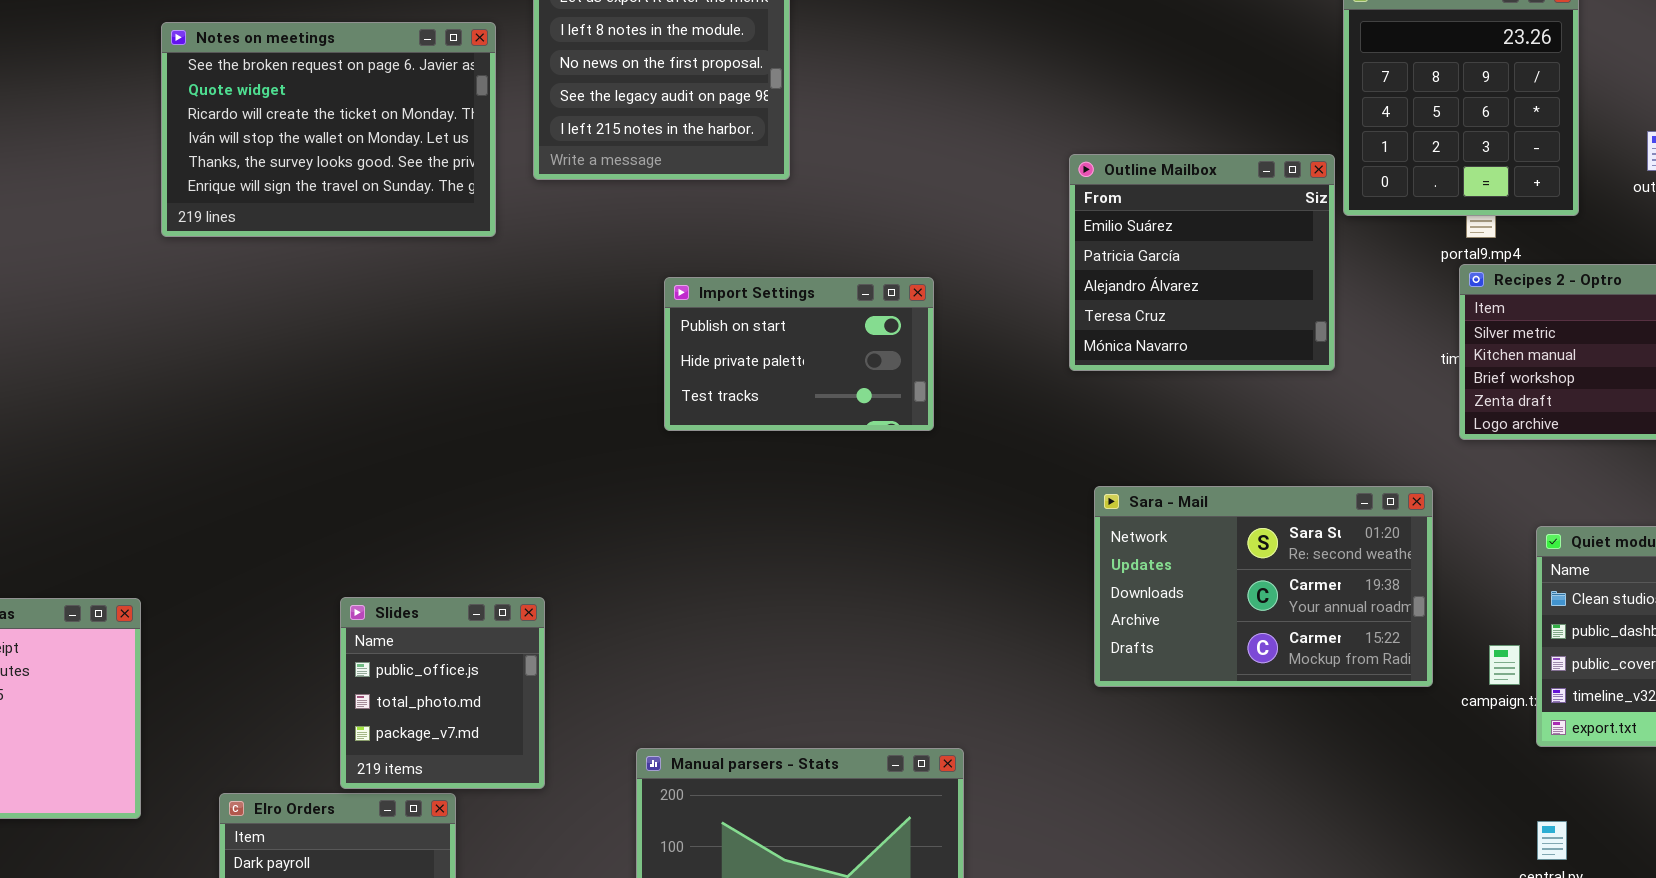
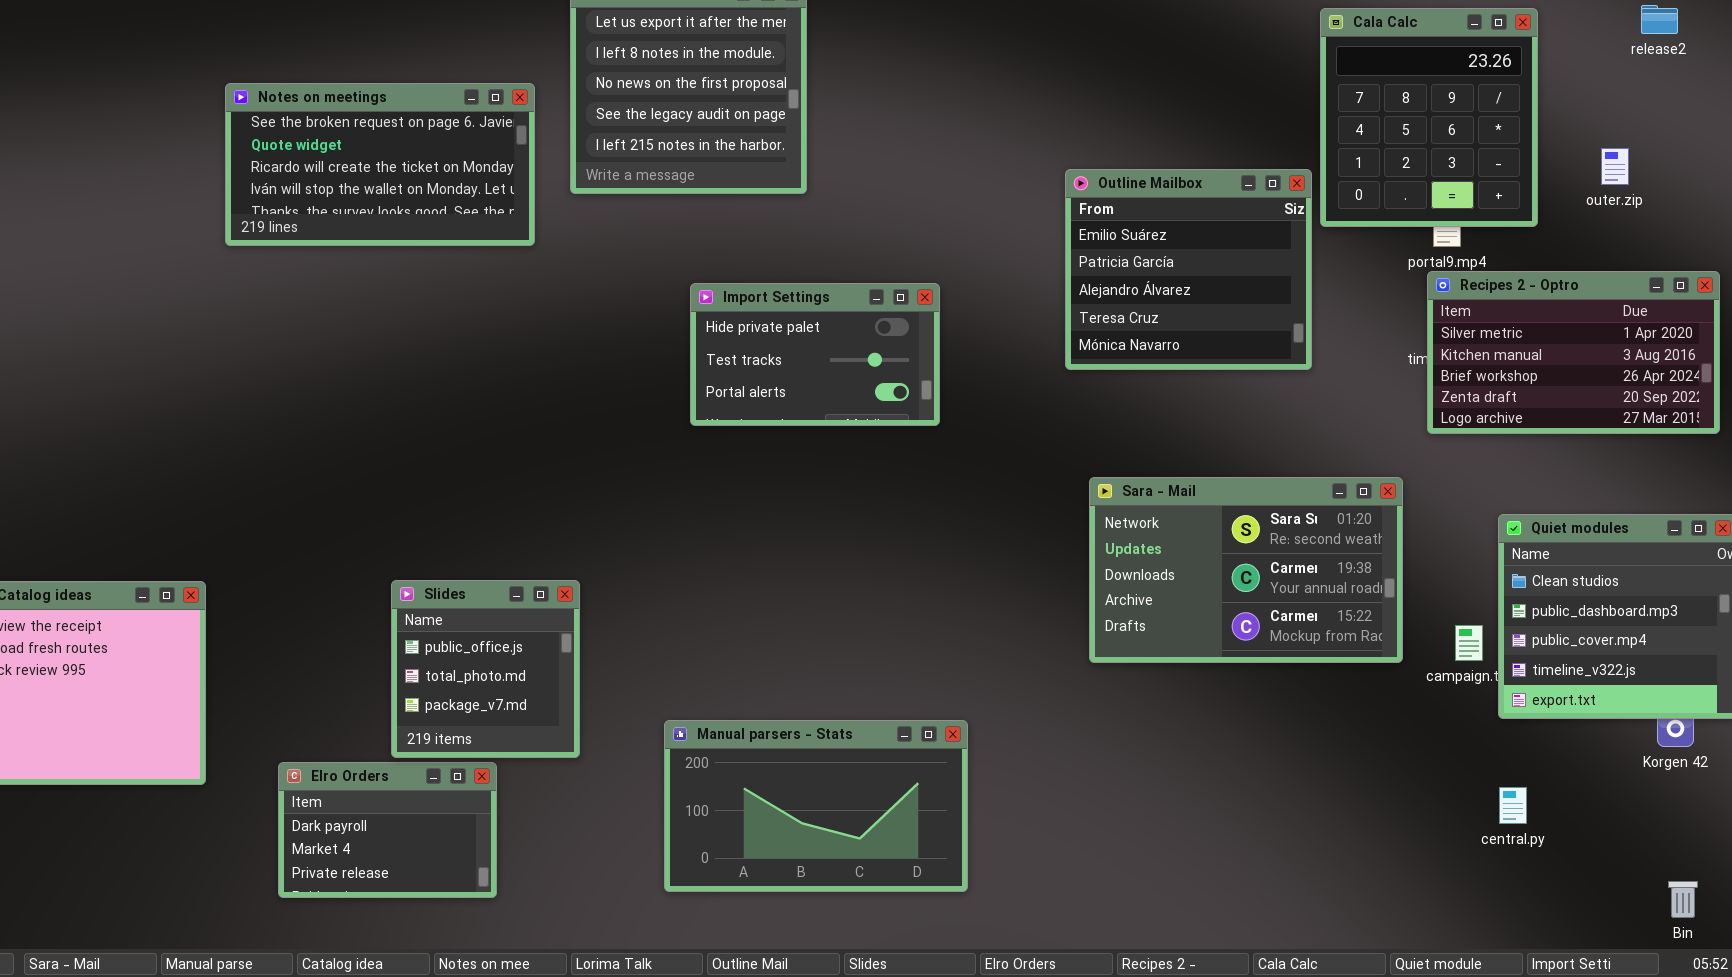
Notes on meetings: [161,22,496,237] -> [225,83,535,246], resized
Import Settings: [664,277,934,431] -> [690,283,940,426], scrolled down 1 row

